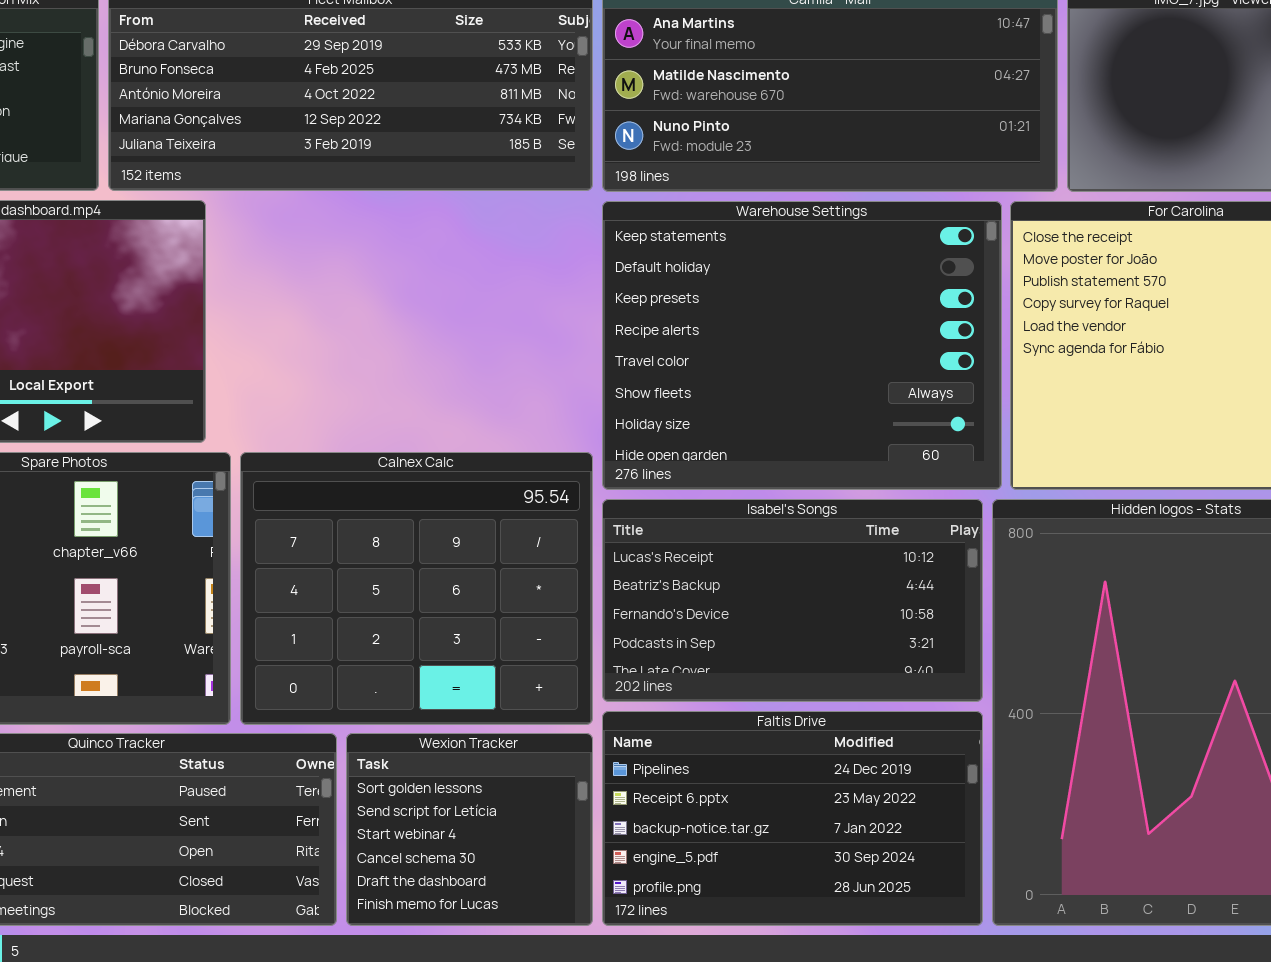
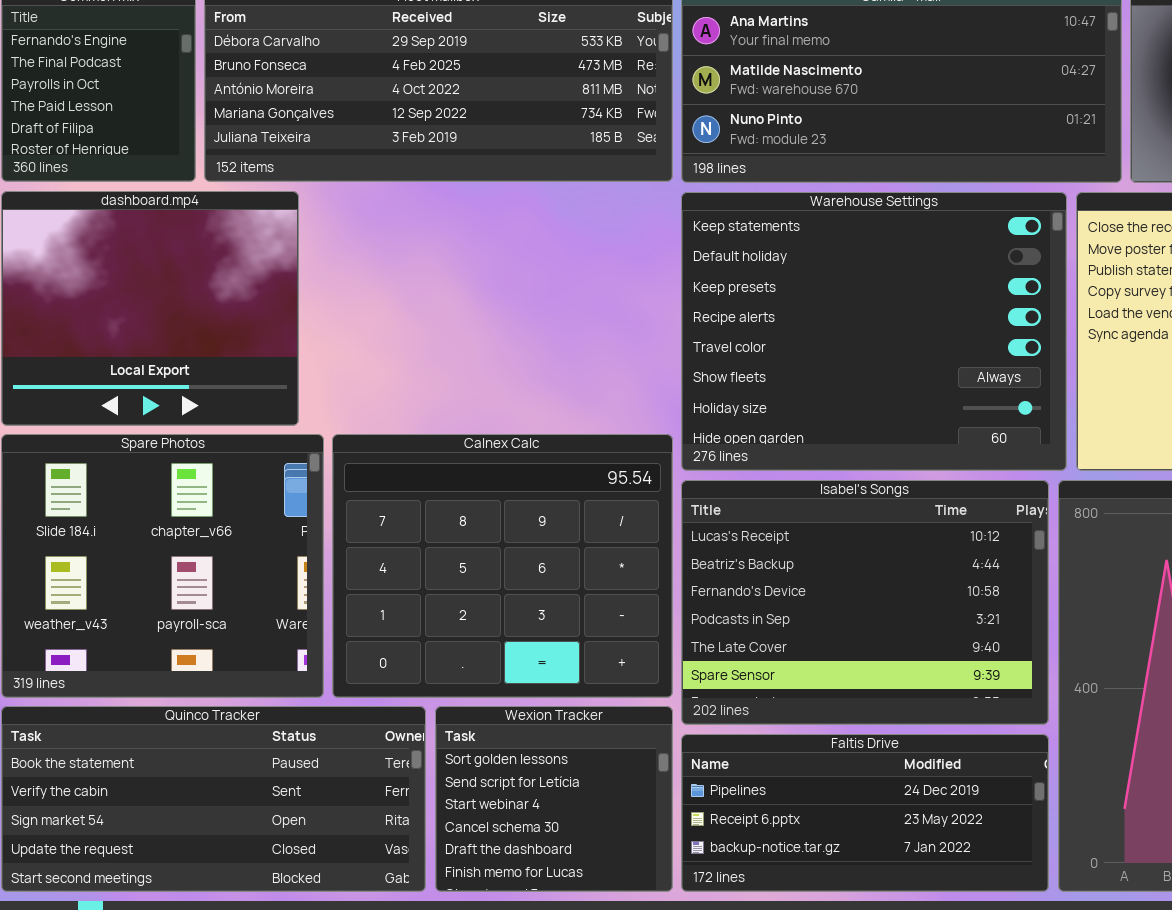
Isabel's Songs: [602,499,983,702] -> [681,480,1049,725], resized
Faltis Drive: [602,711,983,926] -> [681,734,1049,892], resized

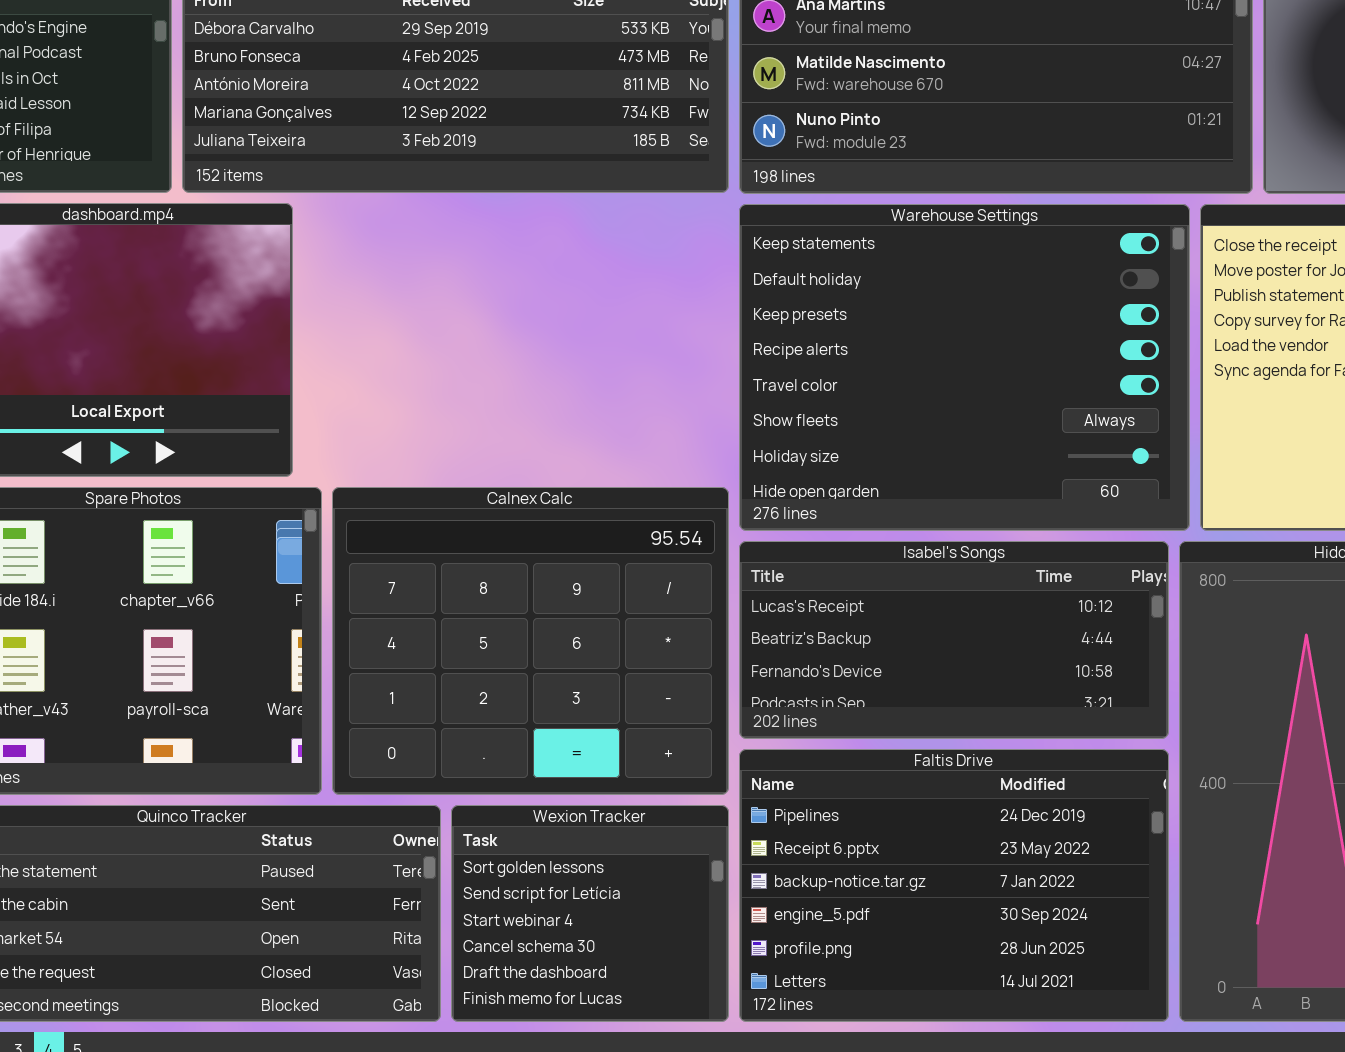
Isabel's Songs: [681,480,1049,725] -> [739,541,1169,739], resized
Faltis Drive: [681,734,1049,892] -> [739,749,1169,1022], resized

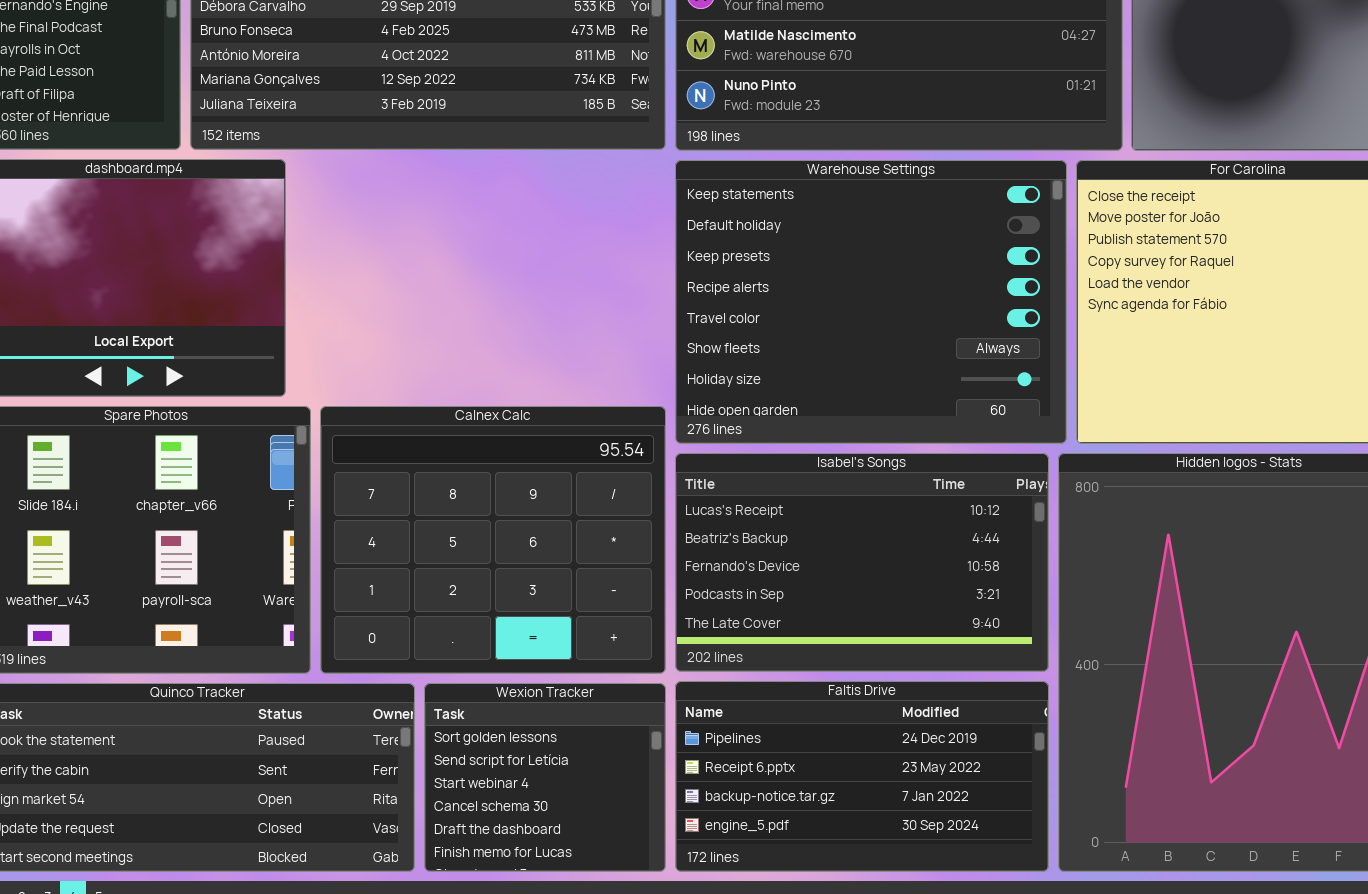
Isabel's Songs: [739,541,1169,739] -> [675,453,1049,672], resized
Faltis Drive: [739,749,1169,1022] -> [675,681,1049,872], resized

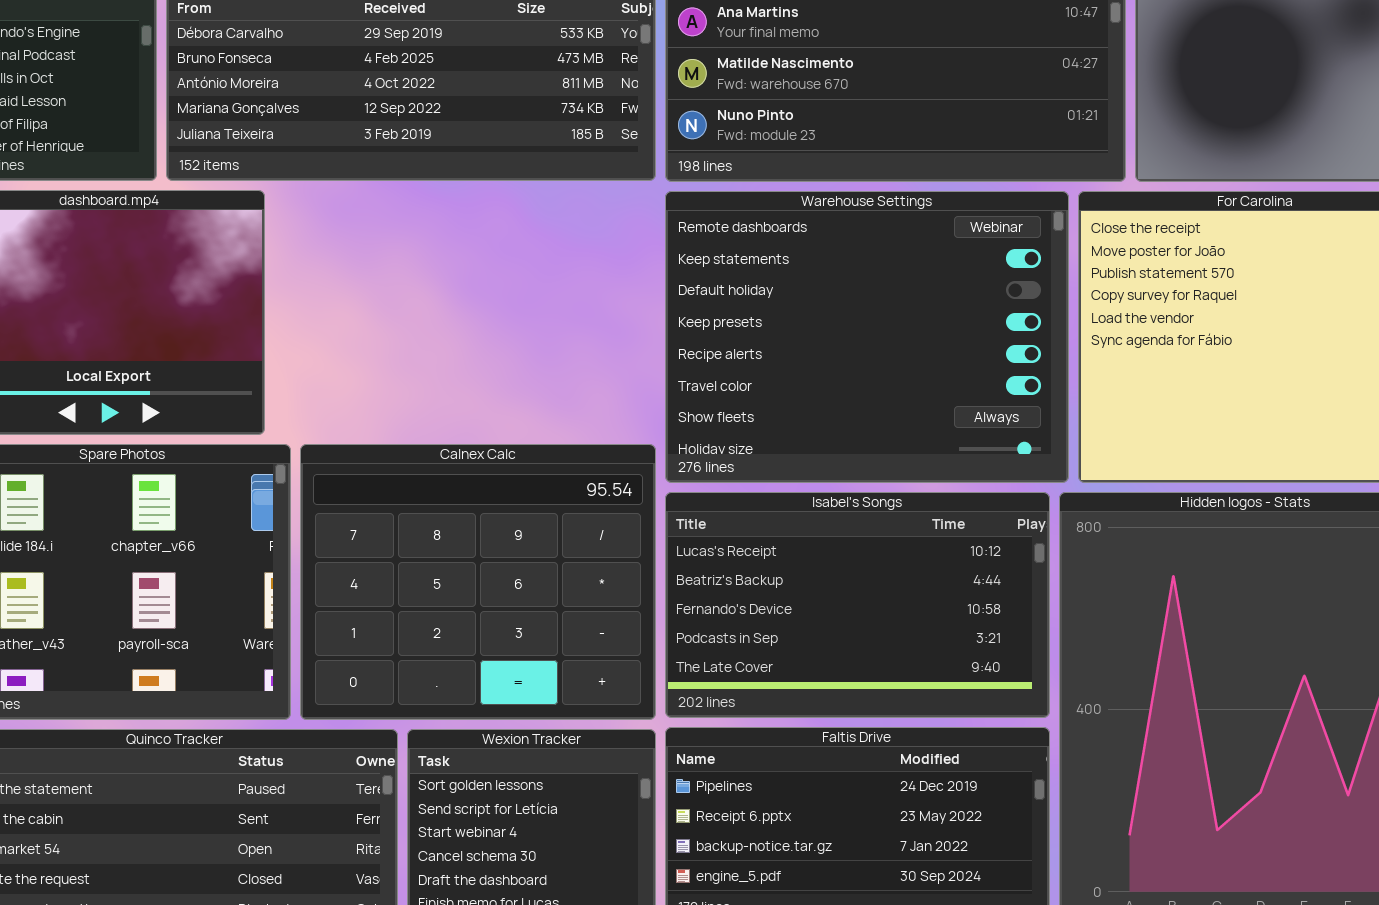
Warehouse Settings: [675,160,1067,444] -> [665,191,1069,483], scrolled up 1 row

